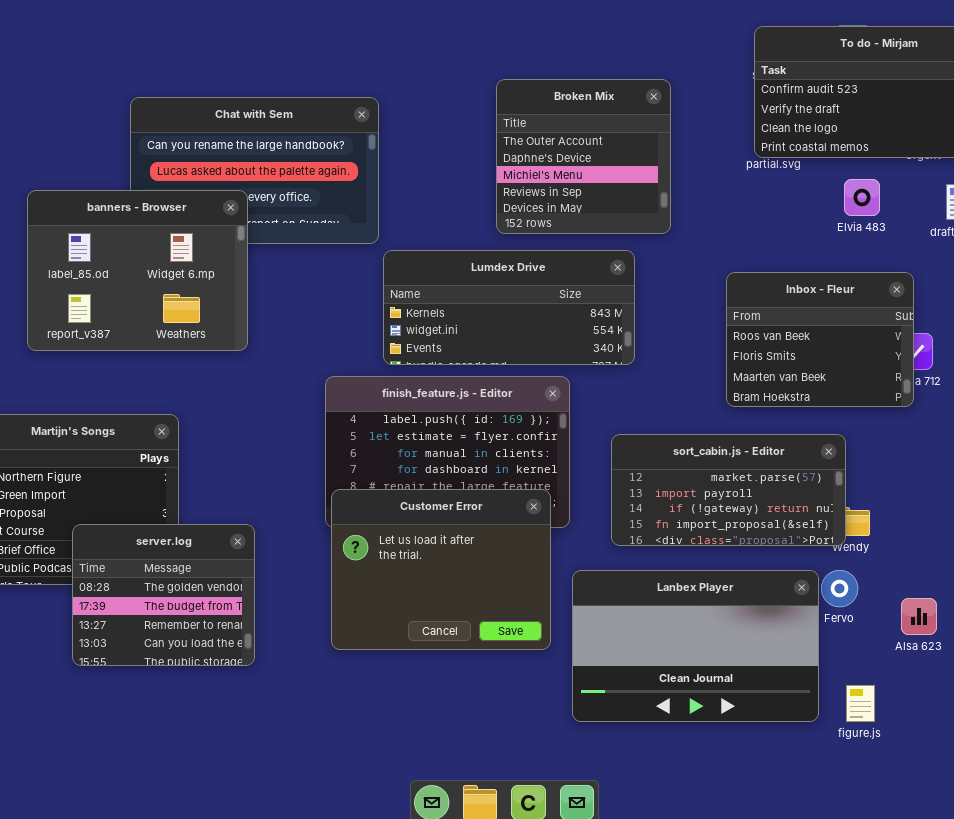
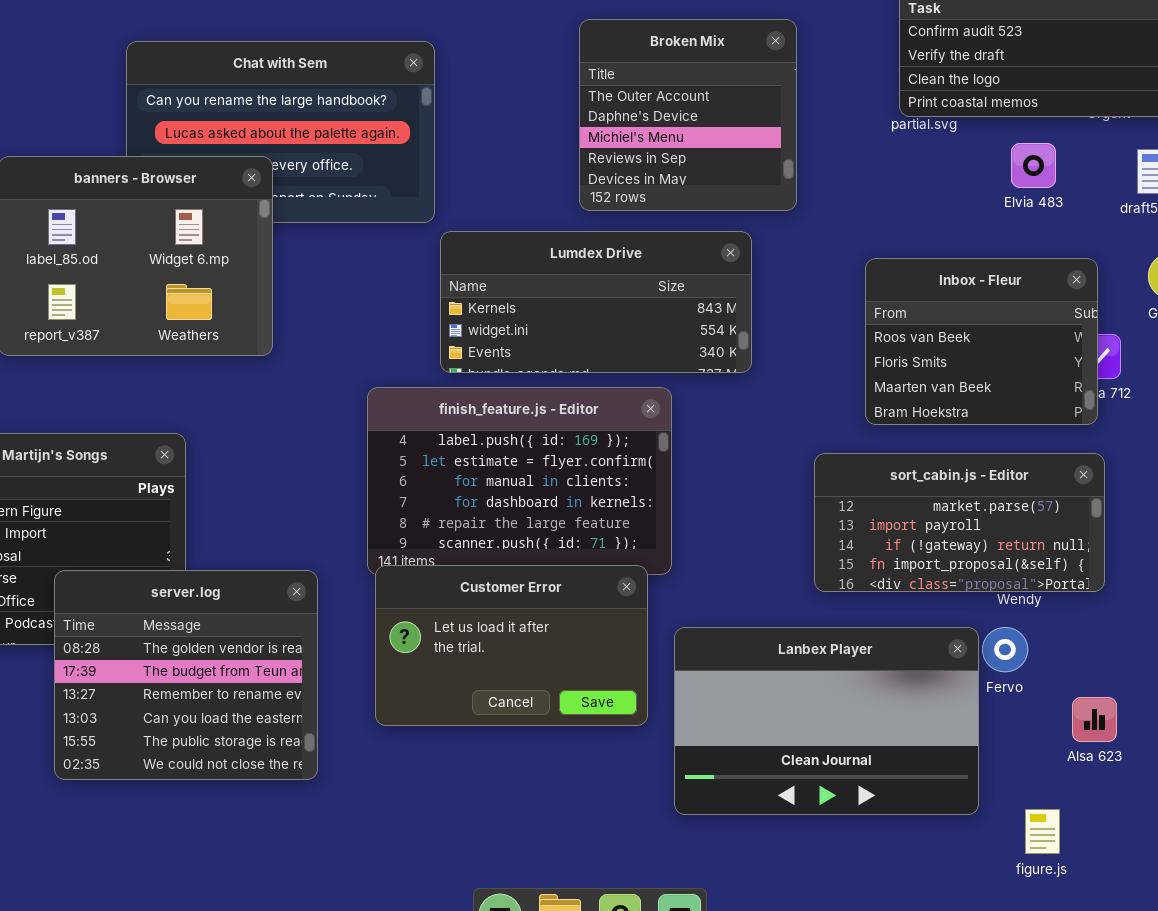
sort_cabin.js - Editor: [611,434,846,546] -> [814,453,1105,592], moved
Customer Error: [331,489,551,650] -> [375,565,648,726], resized
server.log: [72,524,255,666] -> [54,570,318,780], resized
Alsa 623: [901,598,937,635] -> [1072,697,1117,742], moved
figure.js: [846,685,875,722] -> [1025,809,1060,854], moved

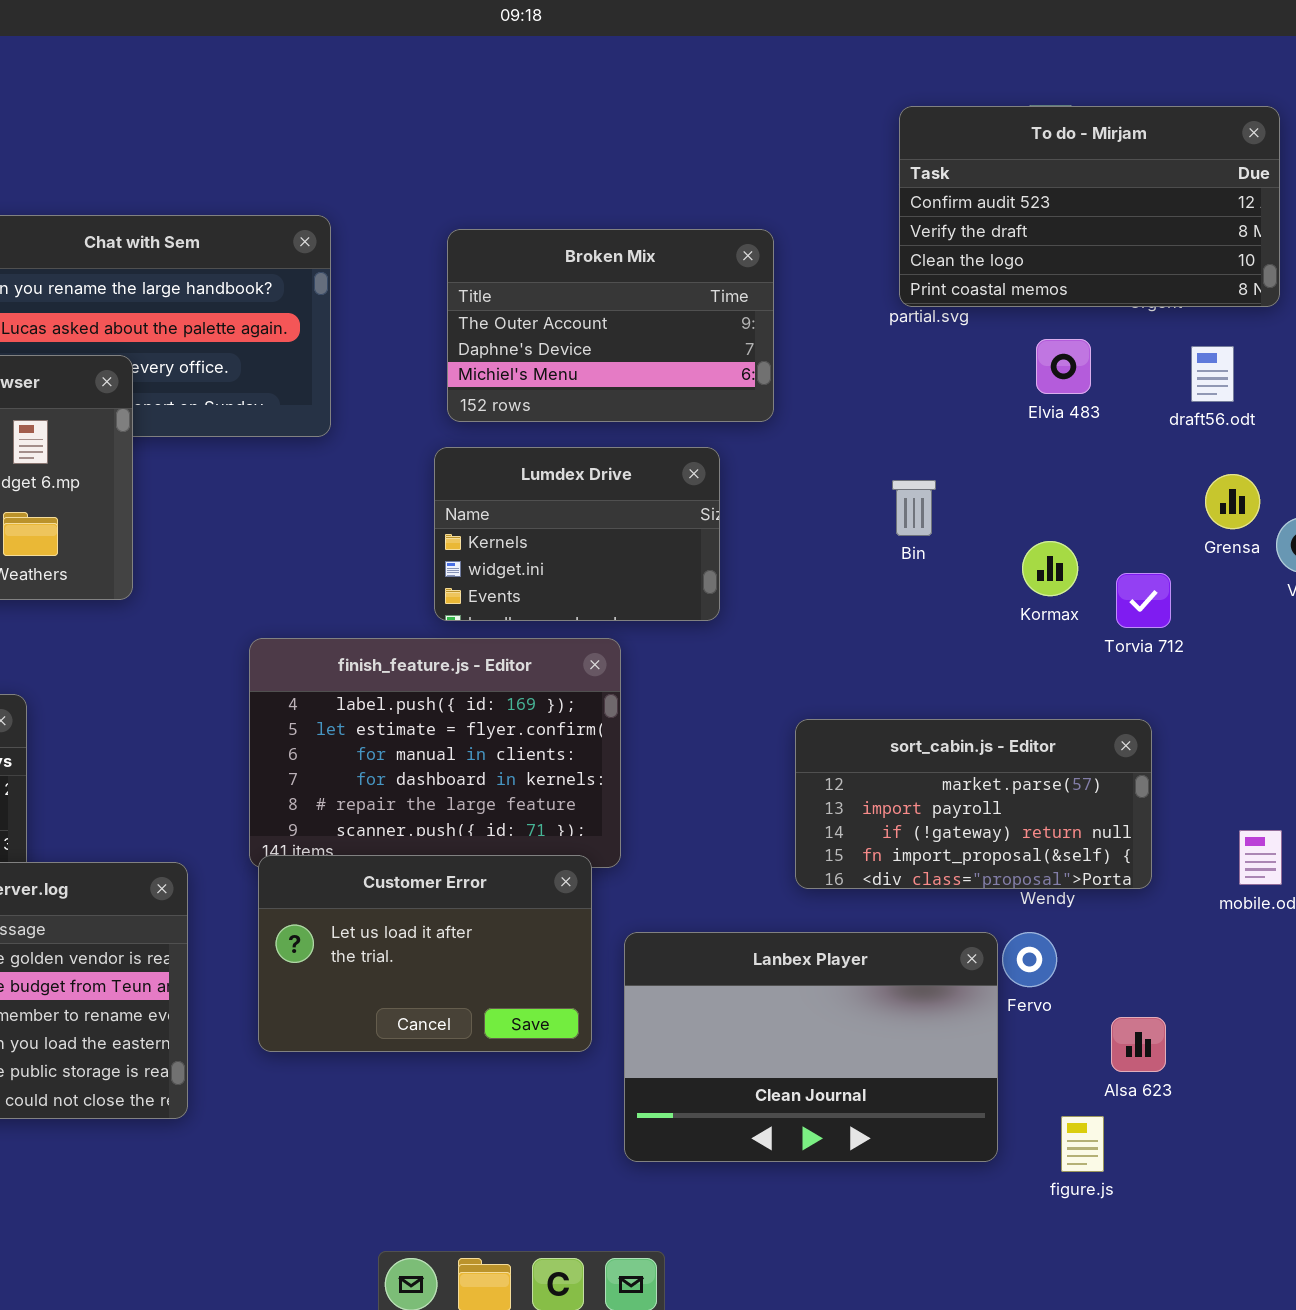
Broken Mix: [579,19,797,211] -> [447,229,774,422], resized
Lumdex Drive: [440,231,752,373] -> [434,447,720,621], resized
Inbox - Fleur: [865,258,1098,425] -> none, closed
figure.js: [1025,809,1060,854] -> [1061,1116,1104,1172], moved

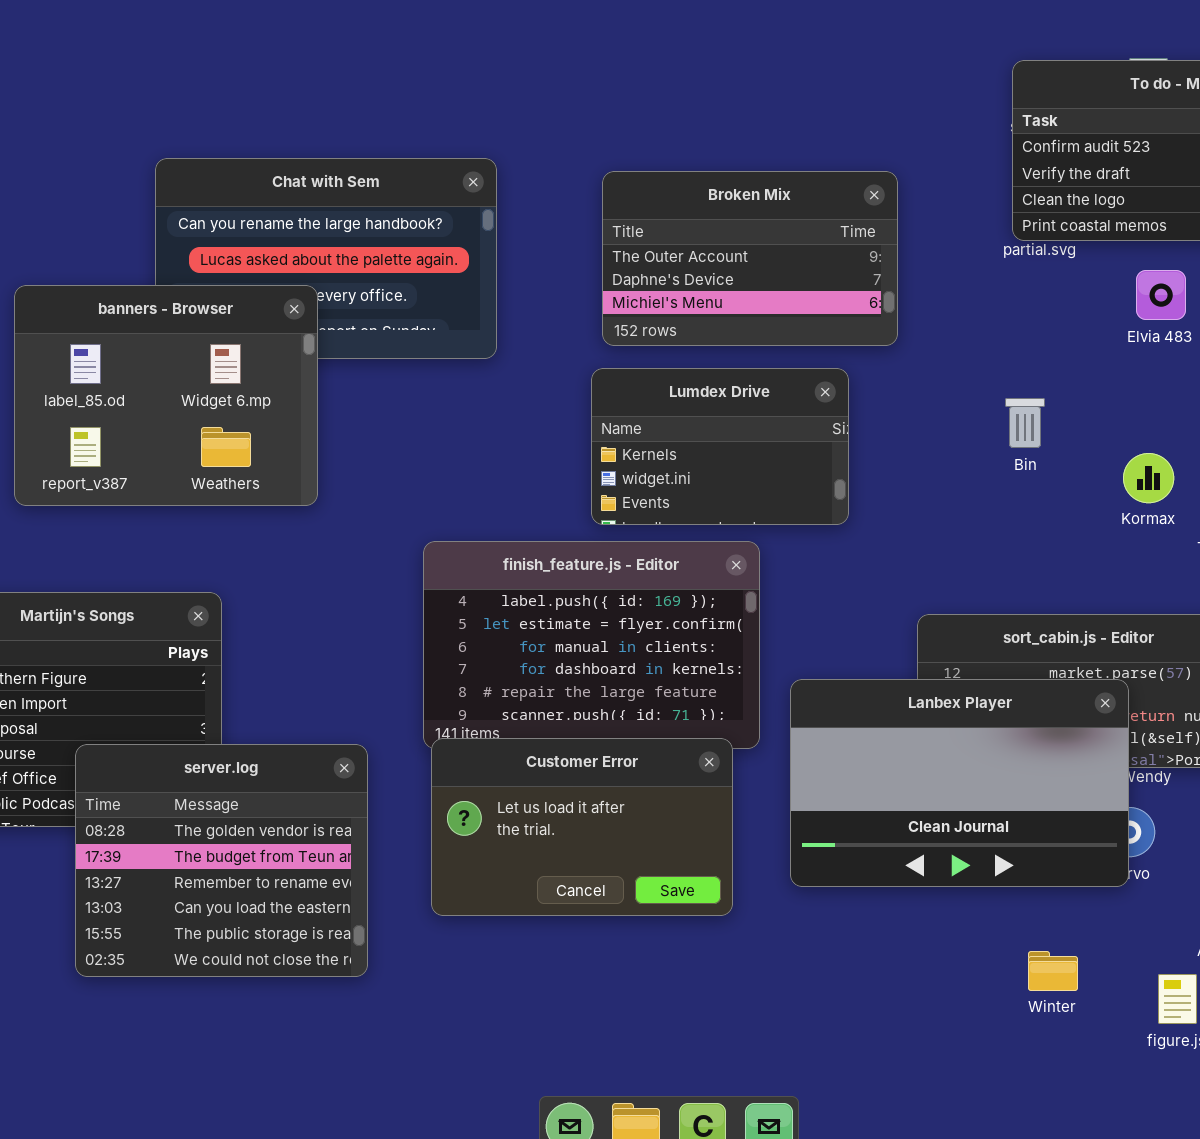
Lanbex Player: [624,932,998,1162] -> [790,679,1129,887], moved

